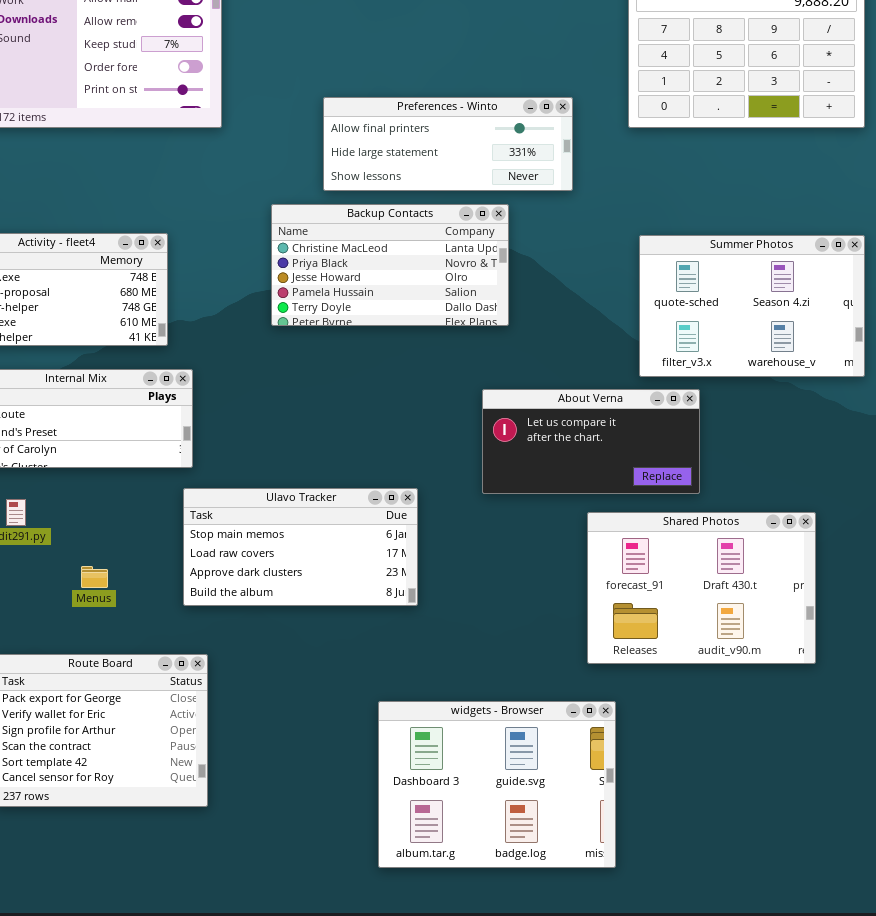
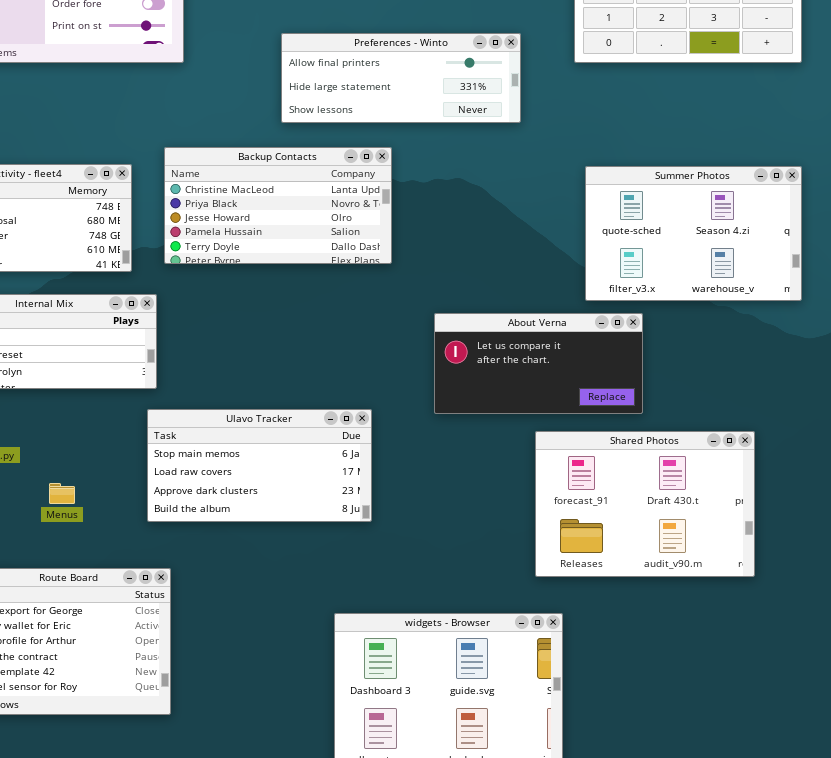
Backup Contacts: [271,204,509,326] -> [164,147,392,264], moved

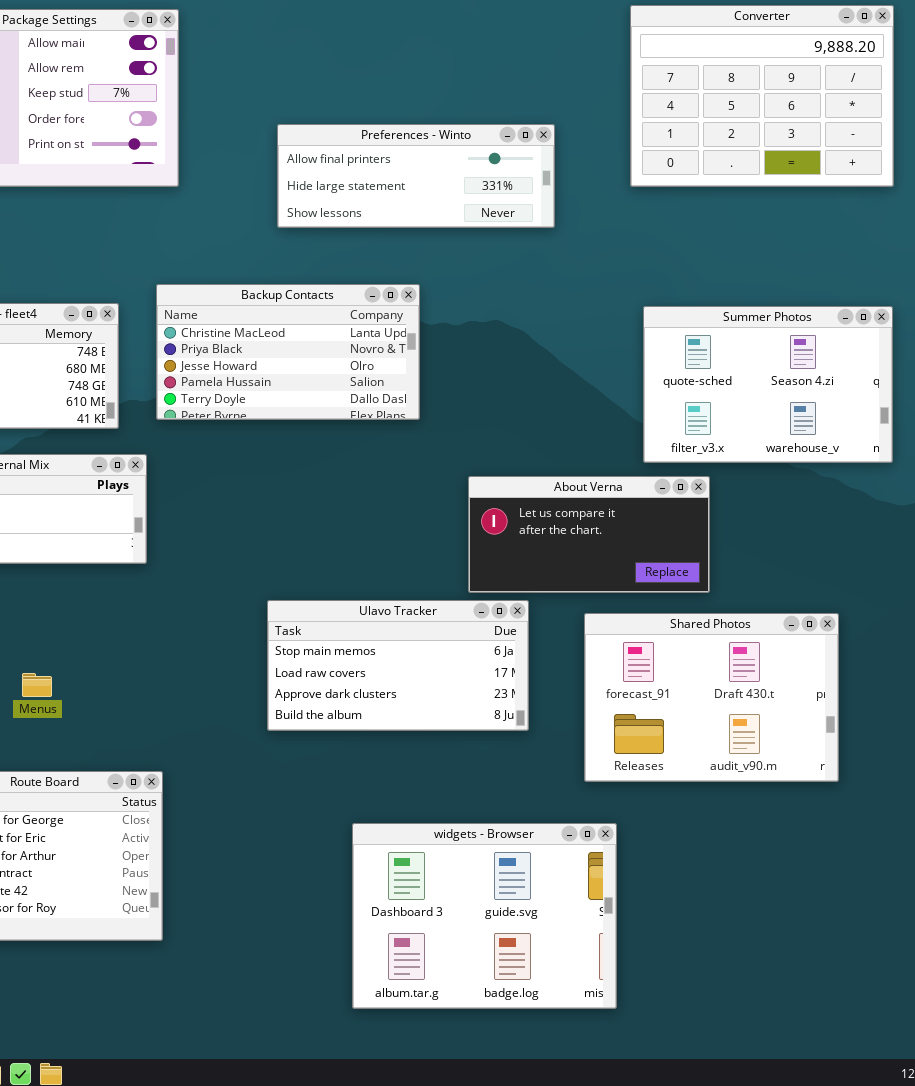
Preferences - Winto: [281,33,521,123] -> [277,124,555,228], moved
Ulavo Tracker: [147,409,372,522] -> [267,600,529,731], moved

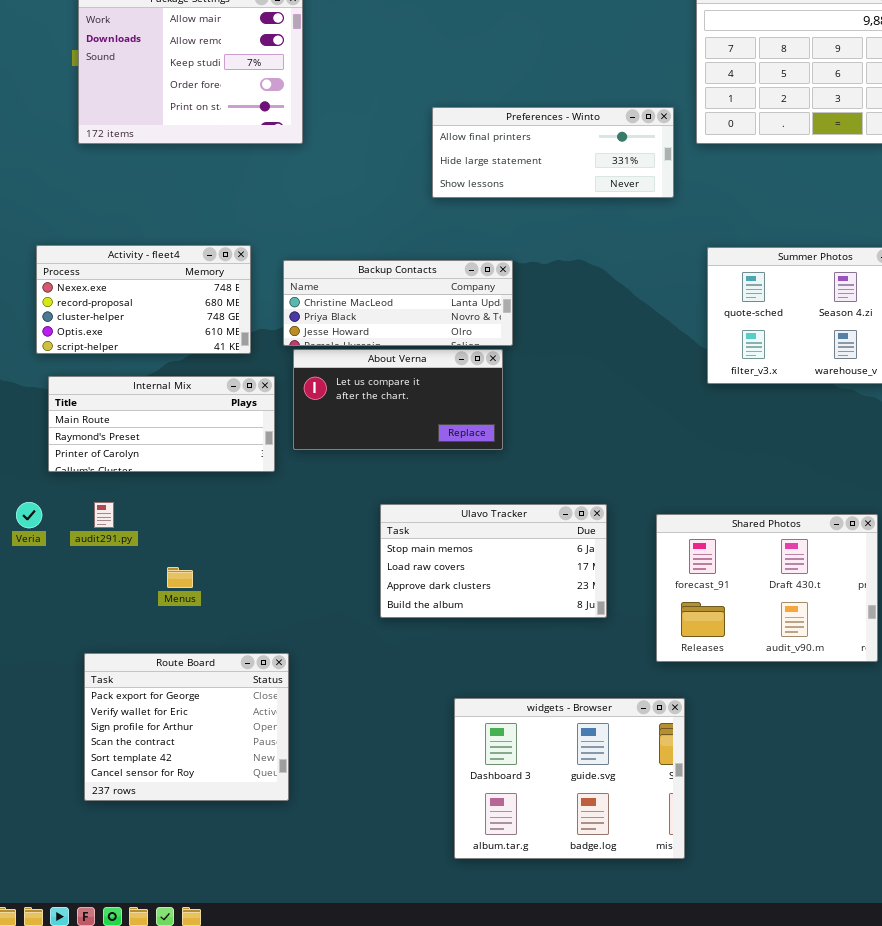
Preferences - Winto: [277,124,555,228] -> [432,107,674,198], moved
Backup Contacts: [156,284,420,420] -> [283,260,513,346], resized
About Verna: [468,476,710,593] -> [293,349,503,450], moved

